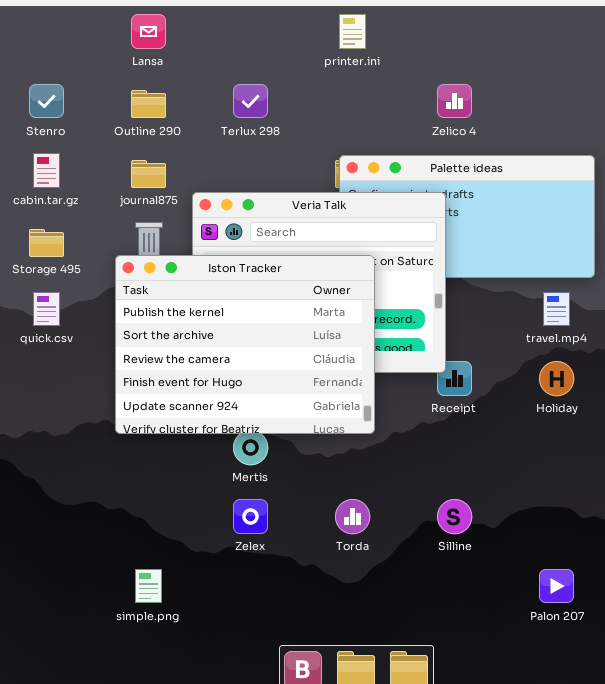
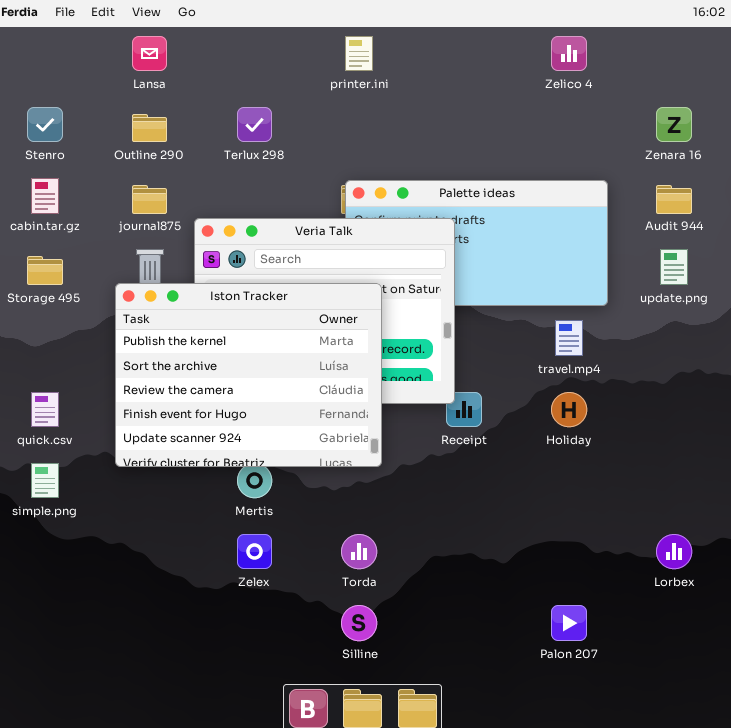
Zelico 4: [437,84,472,118] -> [551,36,587,71], moved
quick.csv: [33,292,60,326] -> [31,392,59,427], moved
Silline: [437,499,472,534] -> [341,605,377,641], moved
simple.png: [135,569,162,603] -> [31,463,59,498], moved

